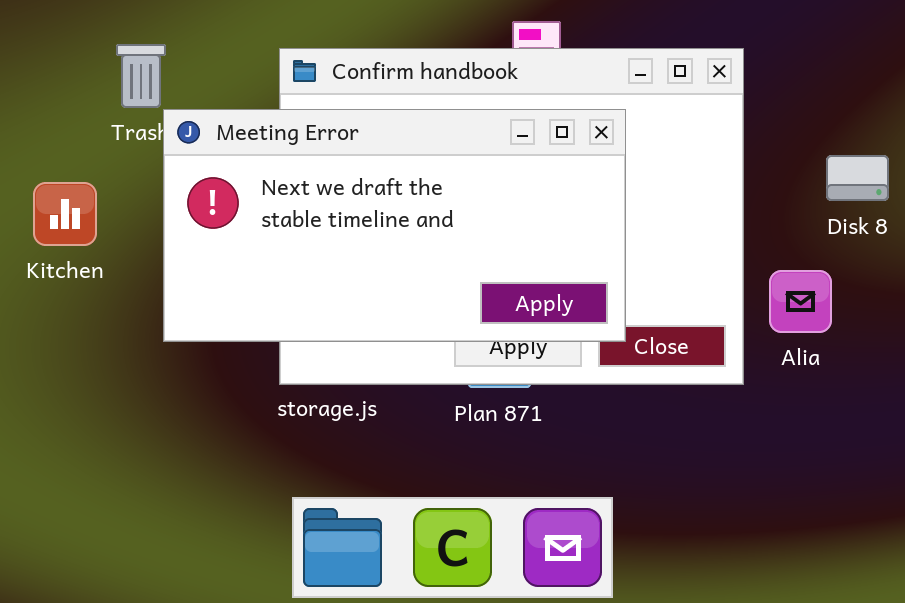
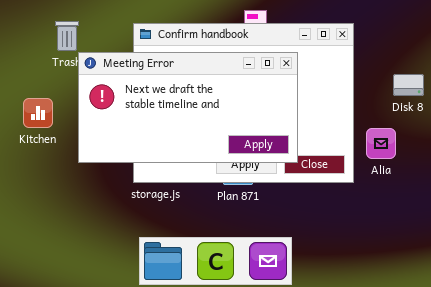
Kitchen: [33,182,97,246] -> [23,98,53,128], moved

